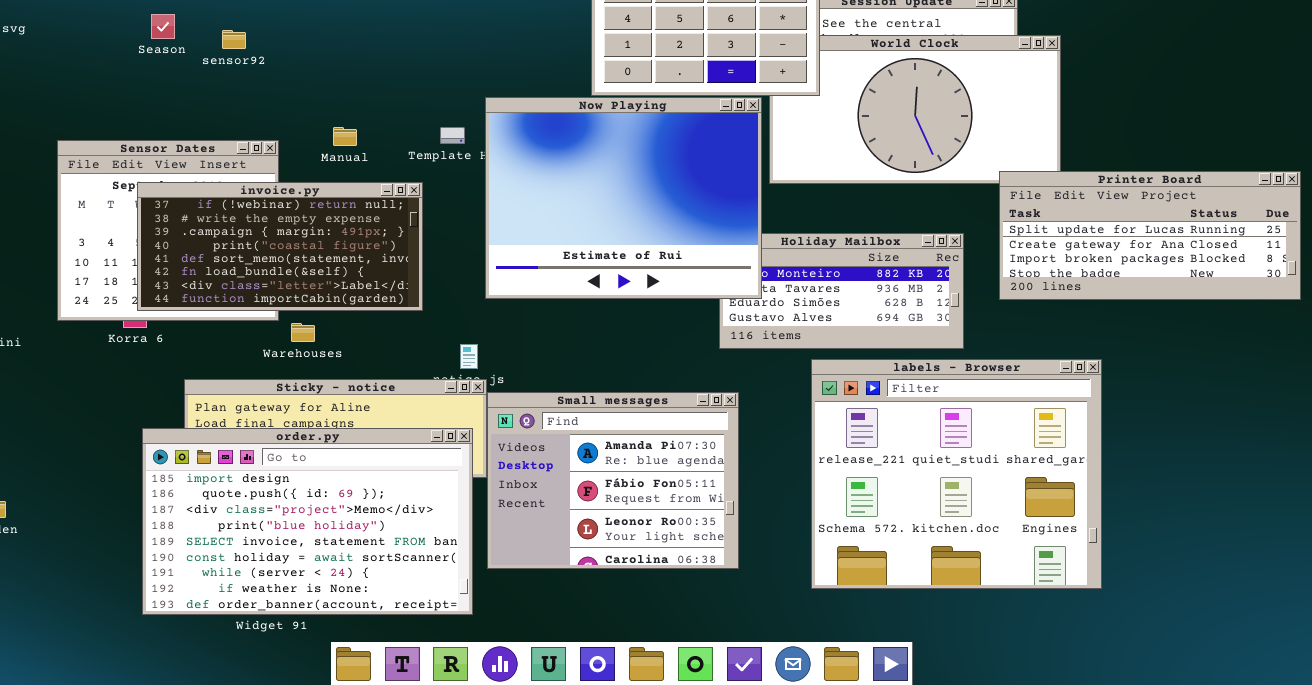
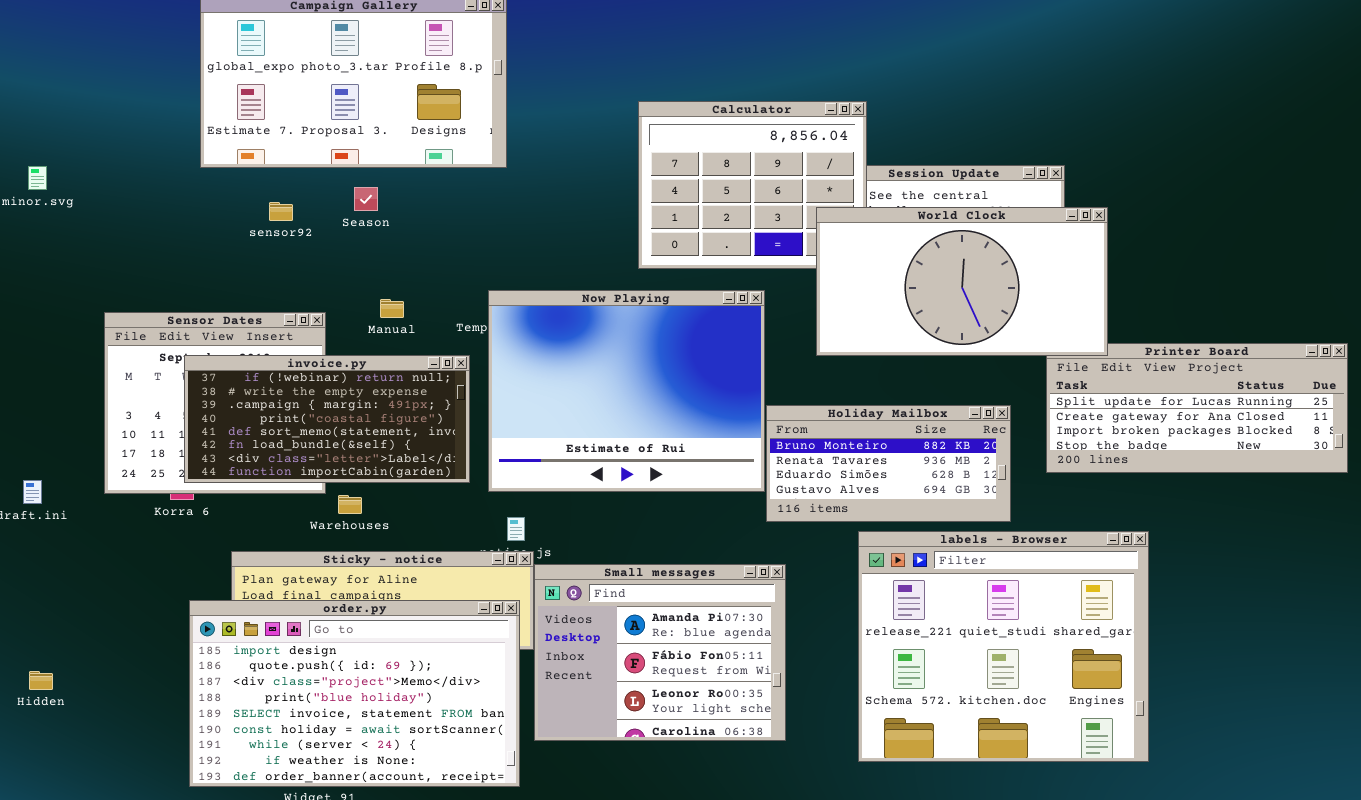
Season: [151,14,175,39] -> [354,187,378,211], moved
World Clock: [769,35,1061,184] -> [816,207,1108,356], raised
Now Playing: [485,97,762,299] -> [488,290,765,492], moved

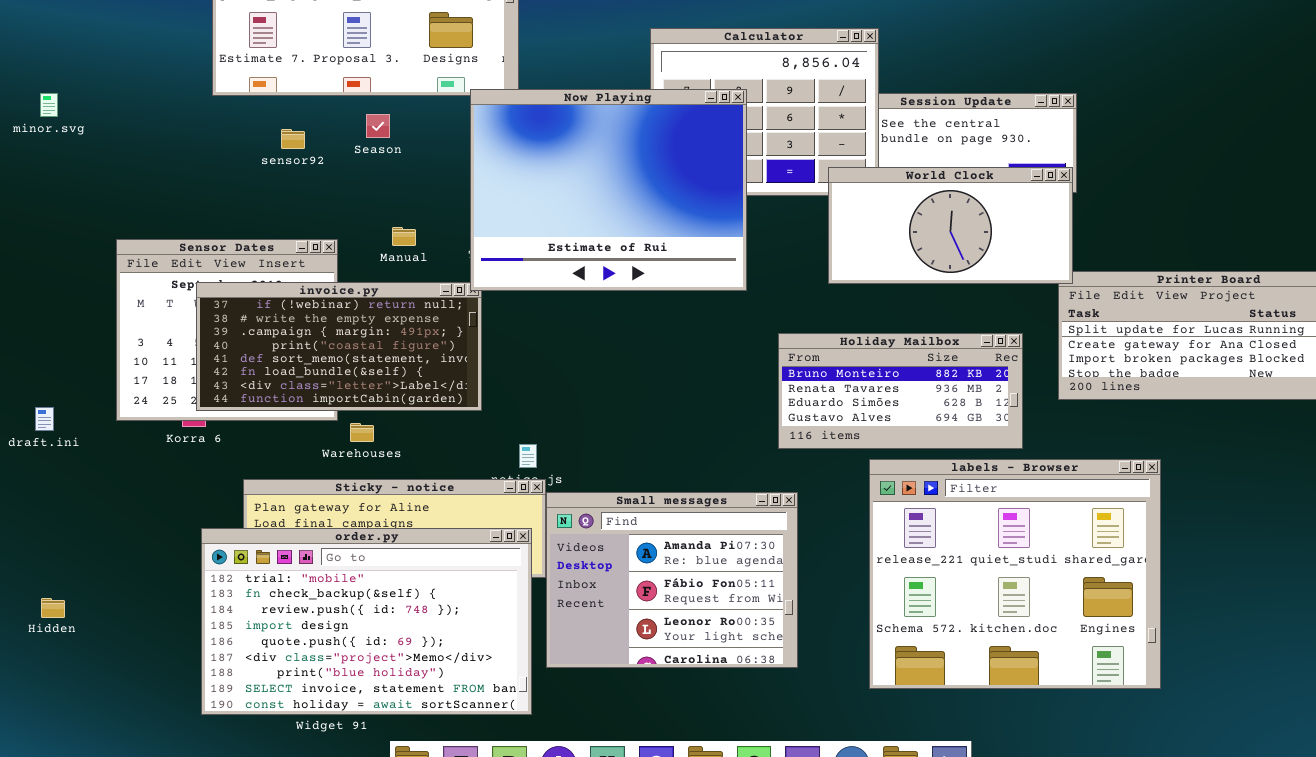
World Clock: [816,207,1108,356] -> [828,167,1073,284], resized
Now Playing: [488,290,765,492] -> [470,89,747,291], moved
order.py: [189,600,520,787] -> [201,528,532,715], scrolled up 3 rows

